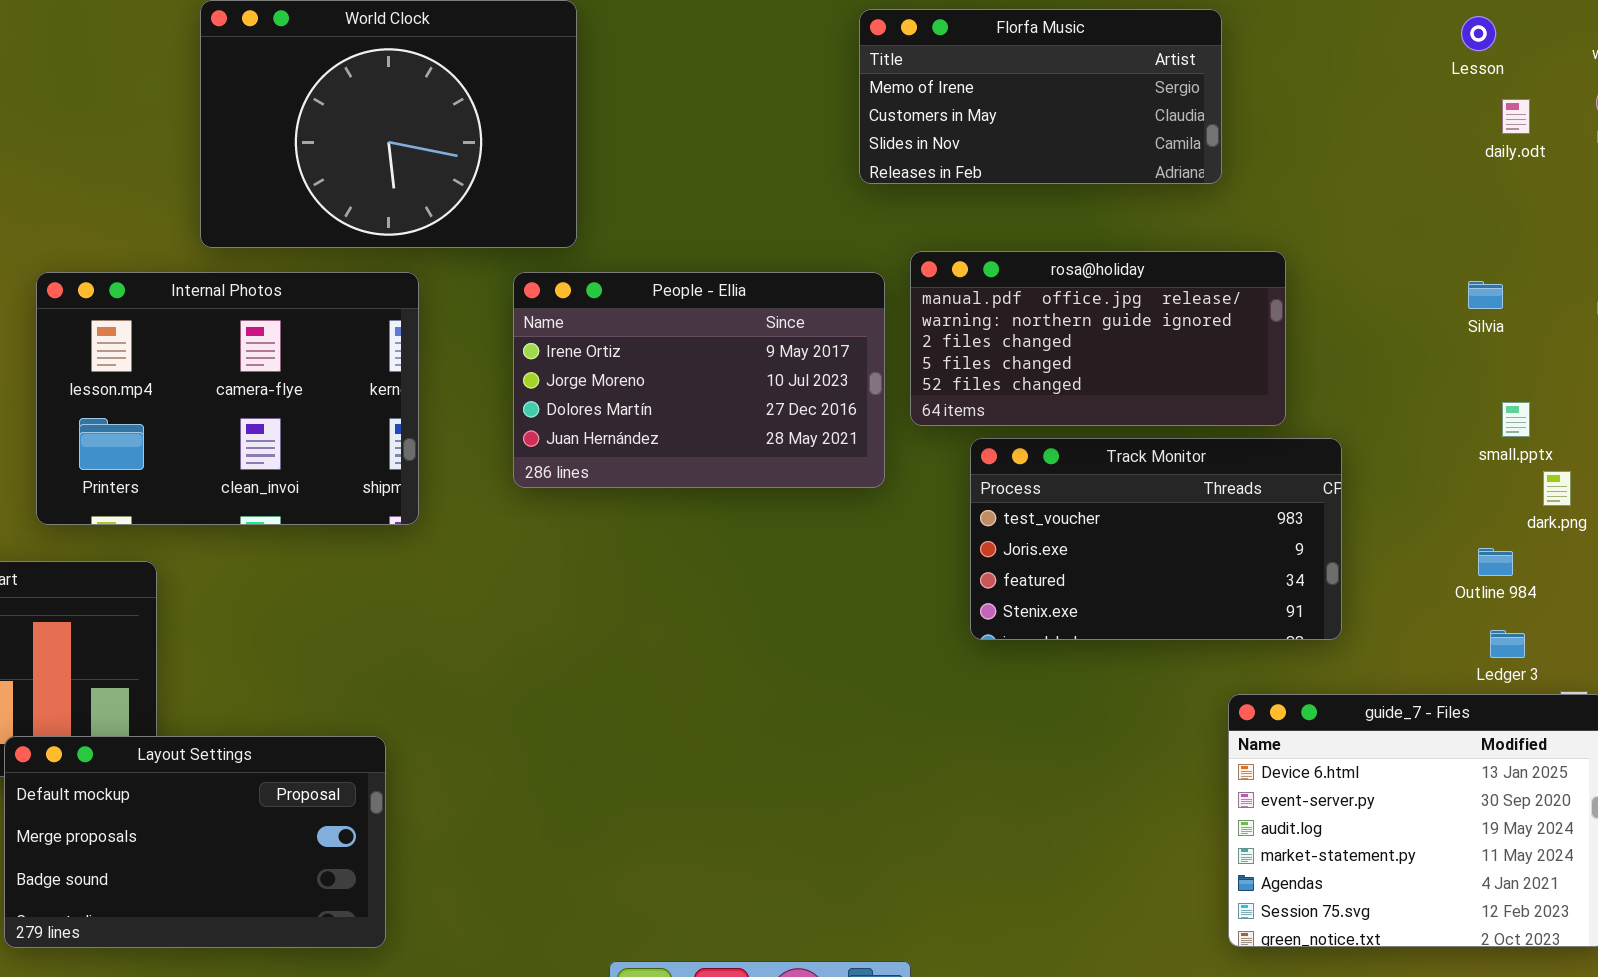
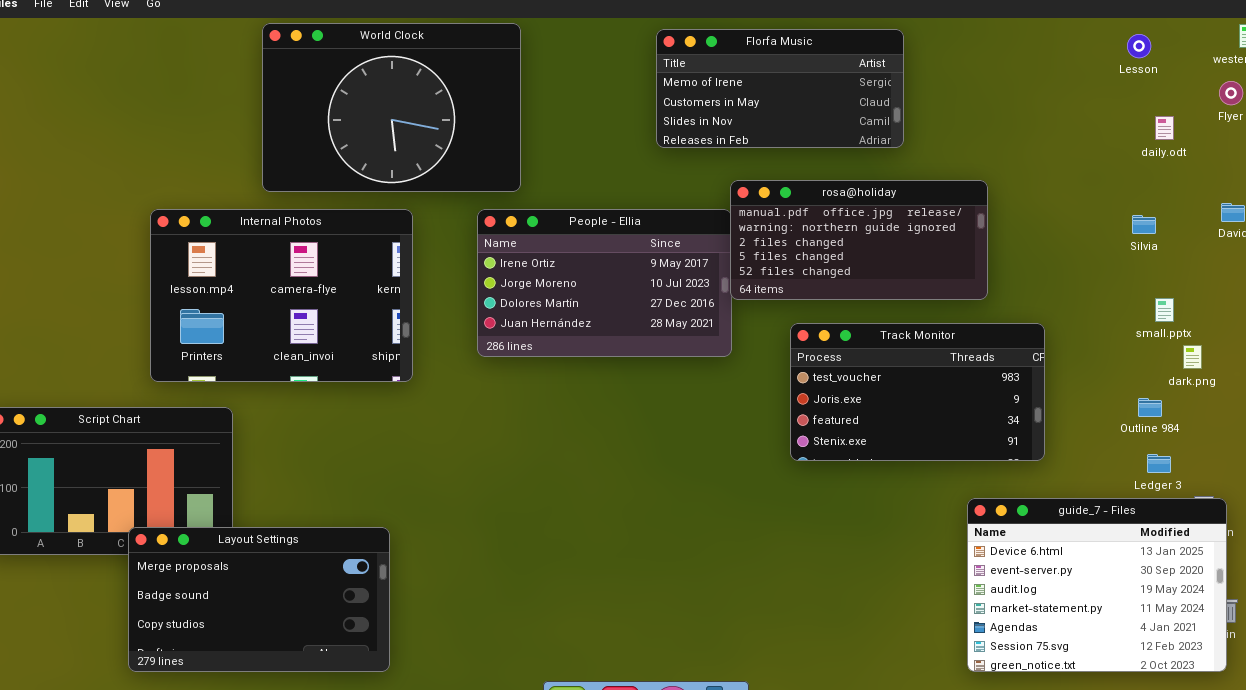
Florfa Music: [859,9,1222,184] -> [656,29,904,148], moved
daily.odt: [1502,99,1530,134] -> [1155,116,1174,140], moved
rosa@holiday: [910,251,1286,426] -> [730,180,988,300], moved
Layout Settings: [4,736,386,948] -> [128,527,390,672], scrolled down 1 row

